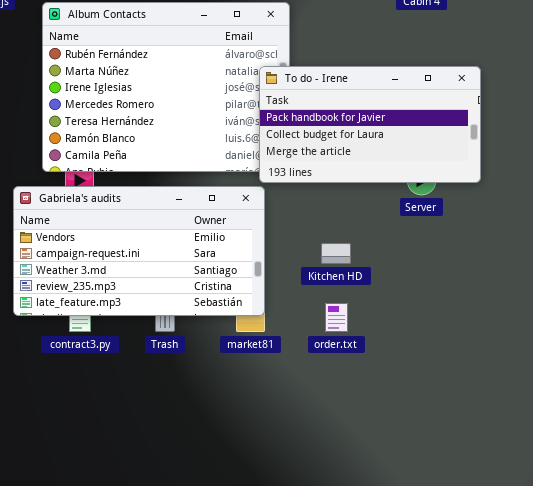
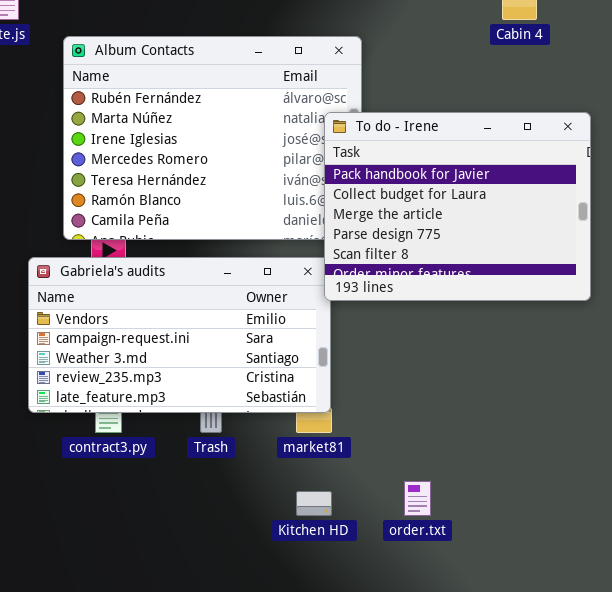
To do - Irene: [259,66,481,183] -> [324,112,591,301], resized
Kitchen HD: [321,243,351,264] -> [296,491,332,516], moved
order.txt: [325,303,348,332] -> [404,481,431,516], moved

